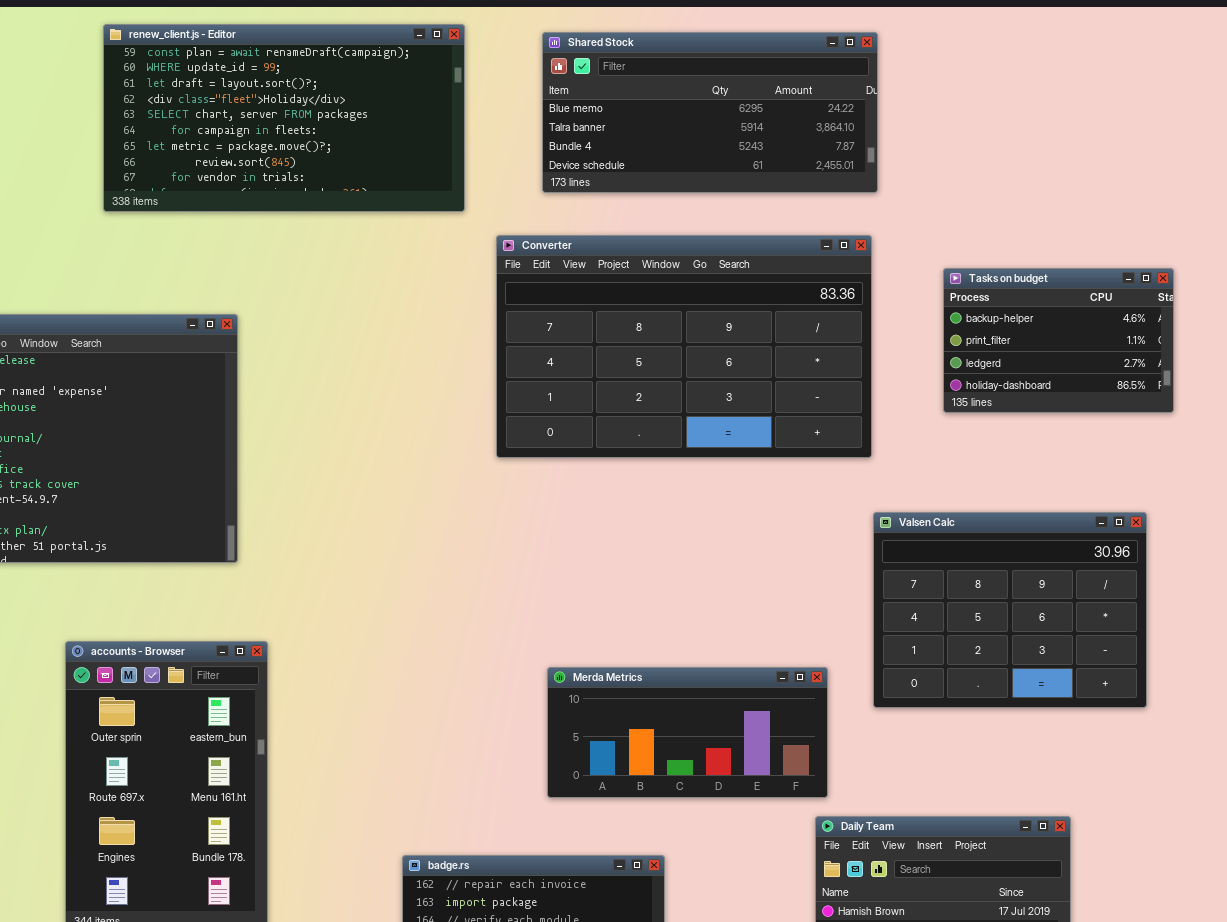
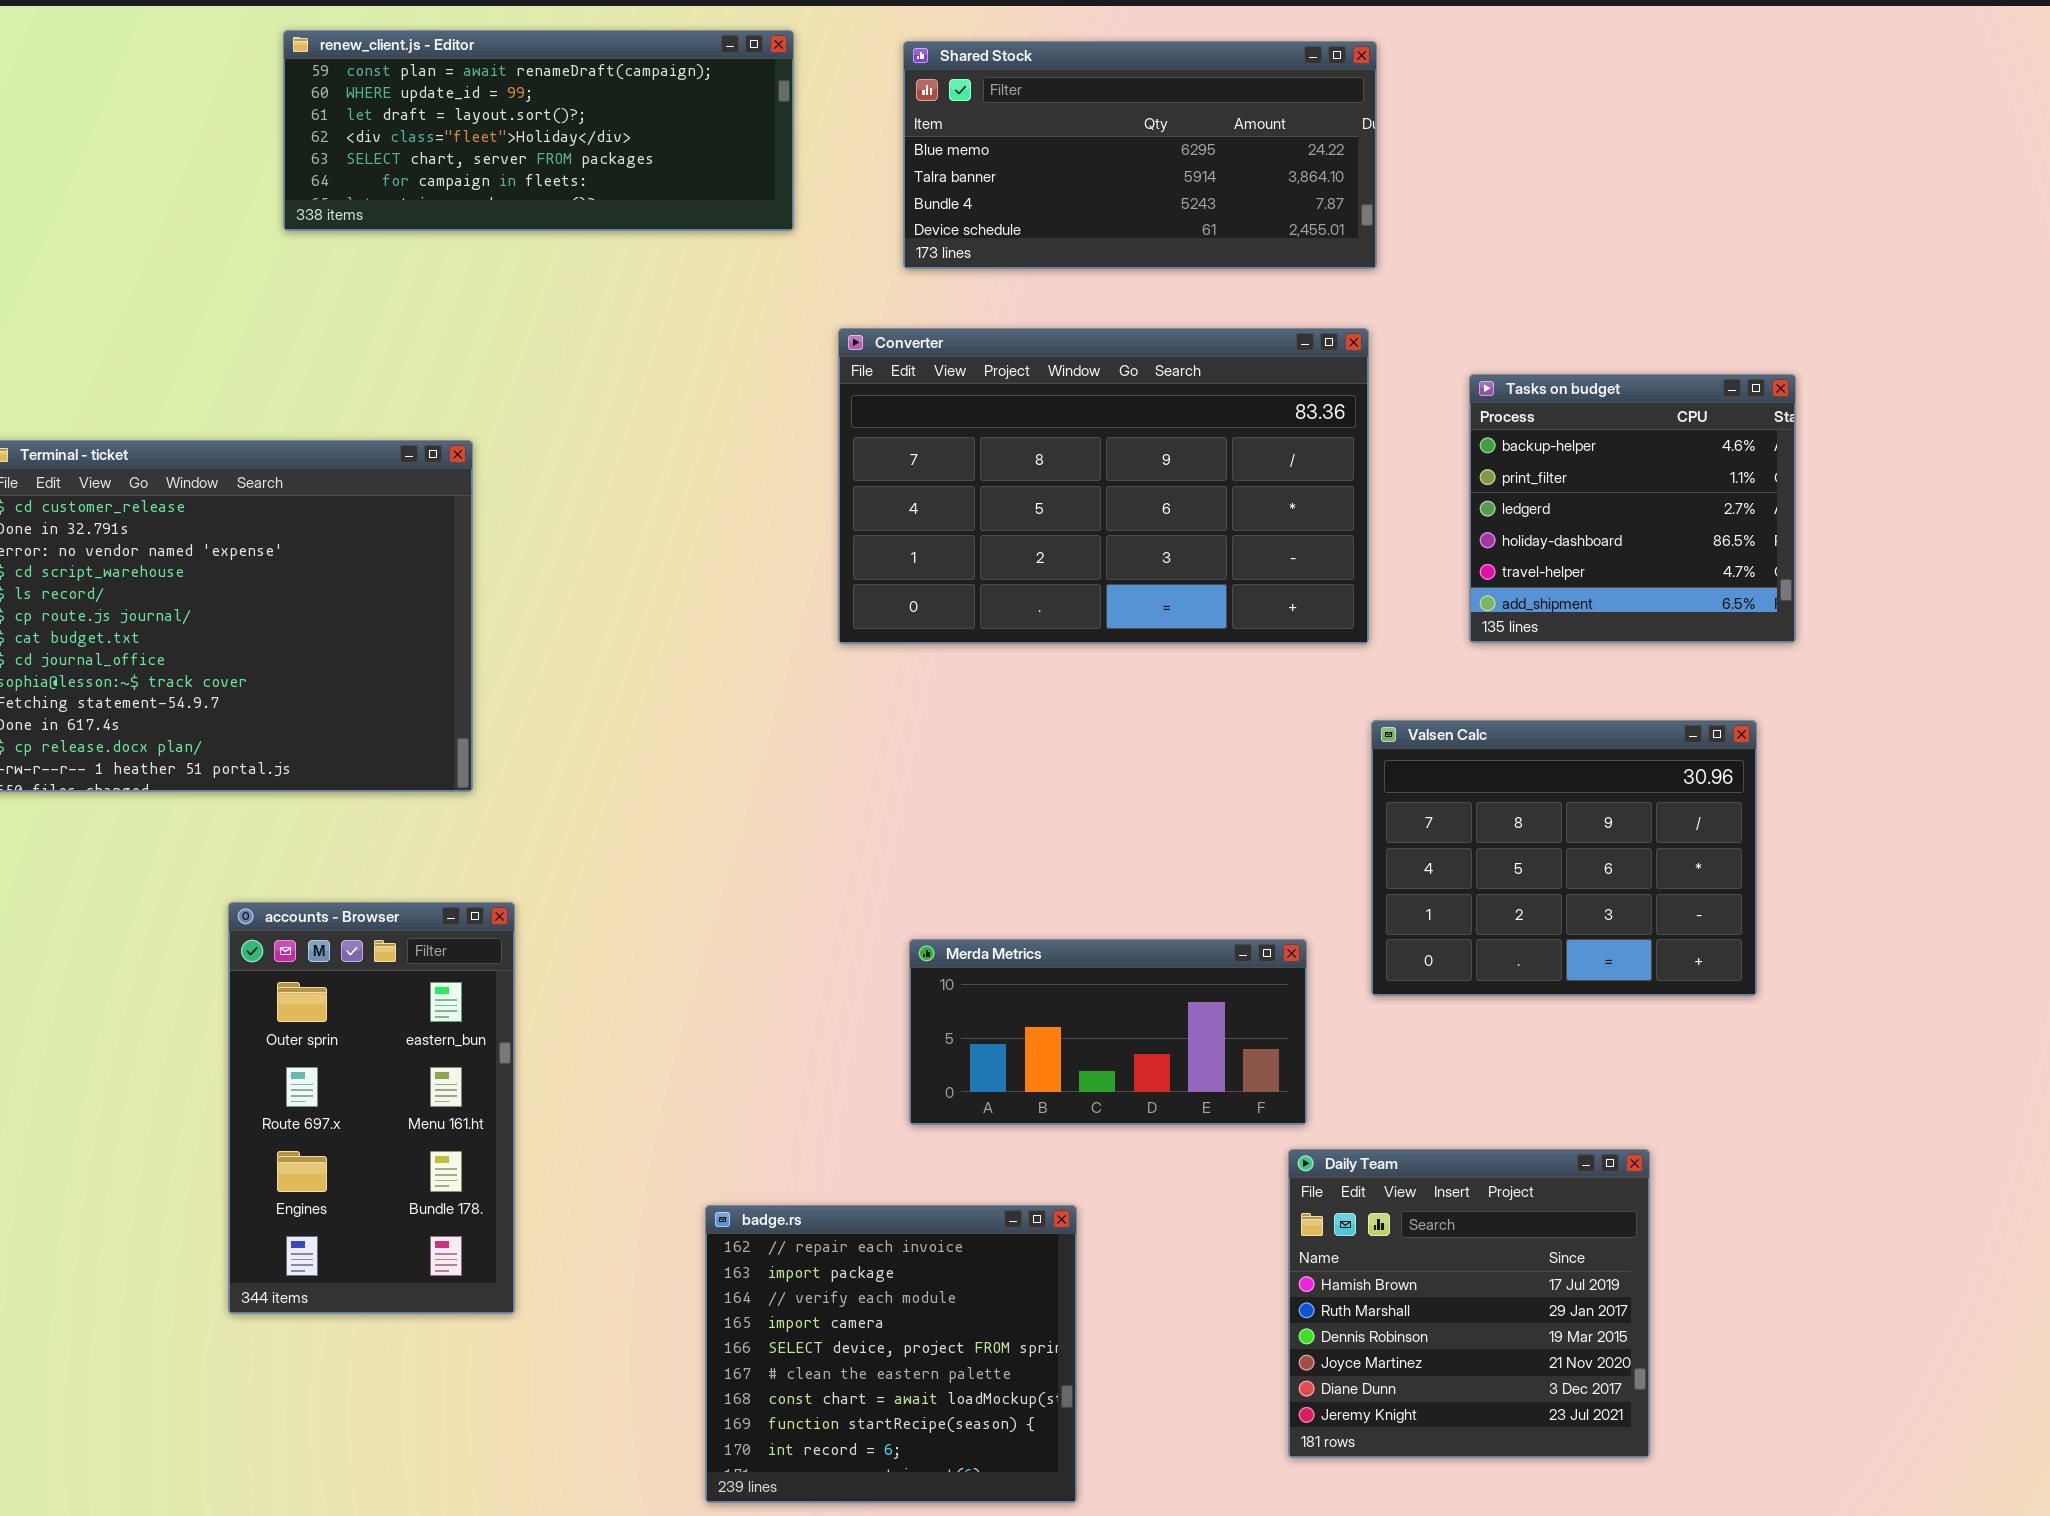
renew_client.js - Editor: [103,24,465,212] -> [283,30,794,231], resized
Tasks on budget: [943,268,1174,413] -> [1469,374,1796,643], resized

